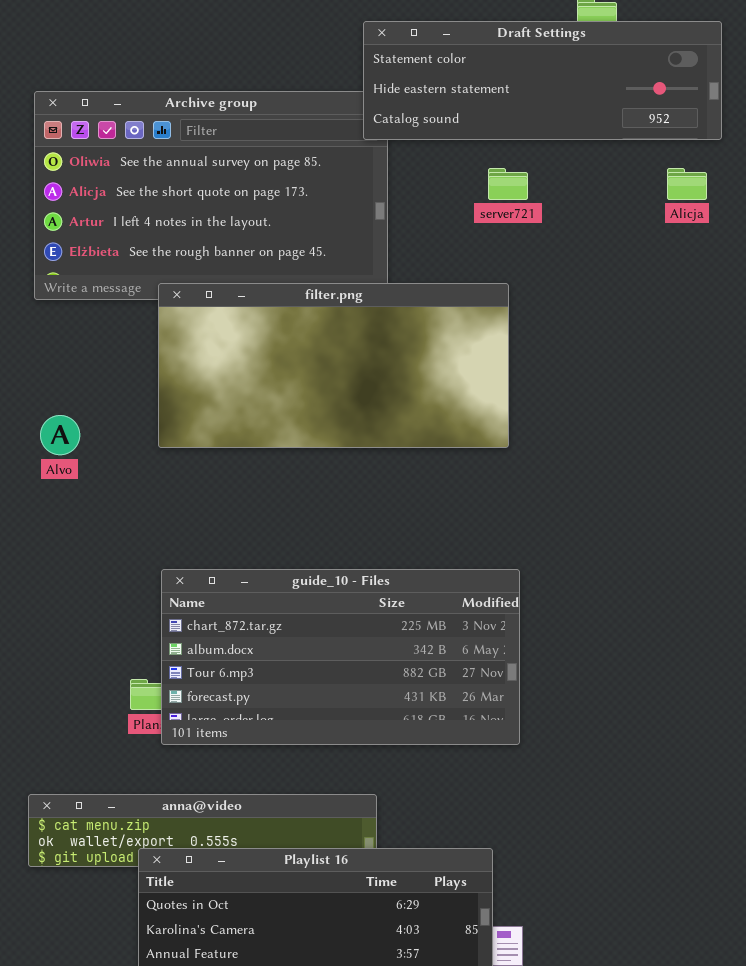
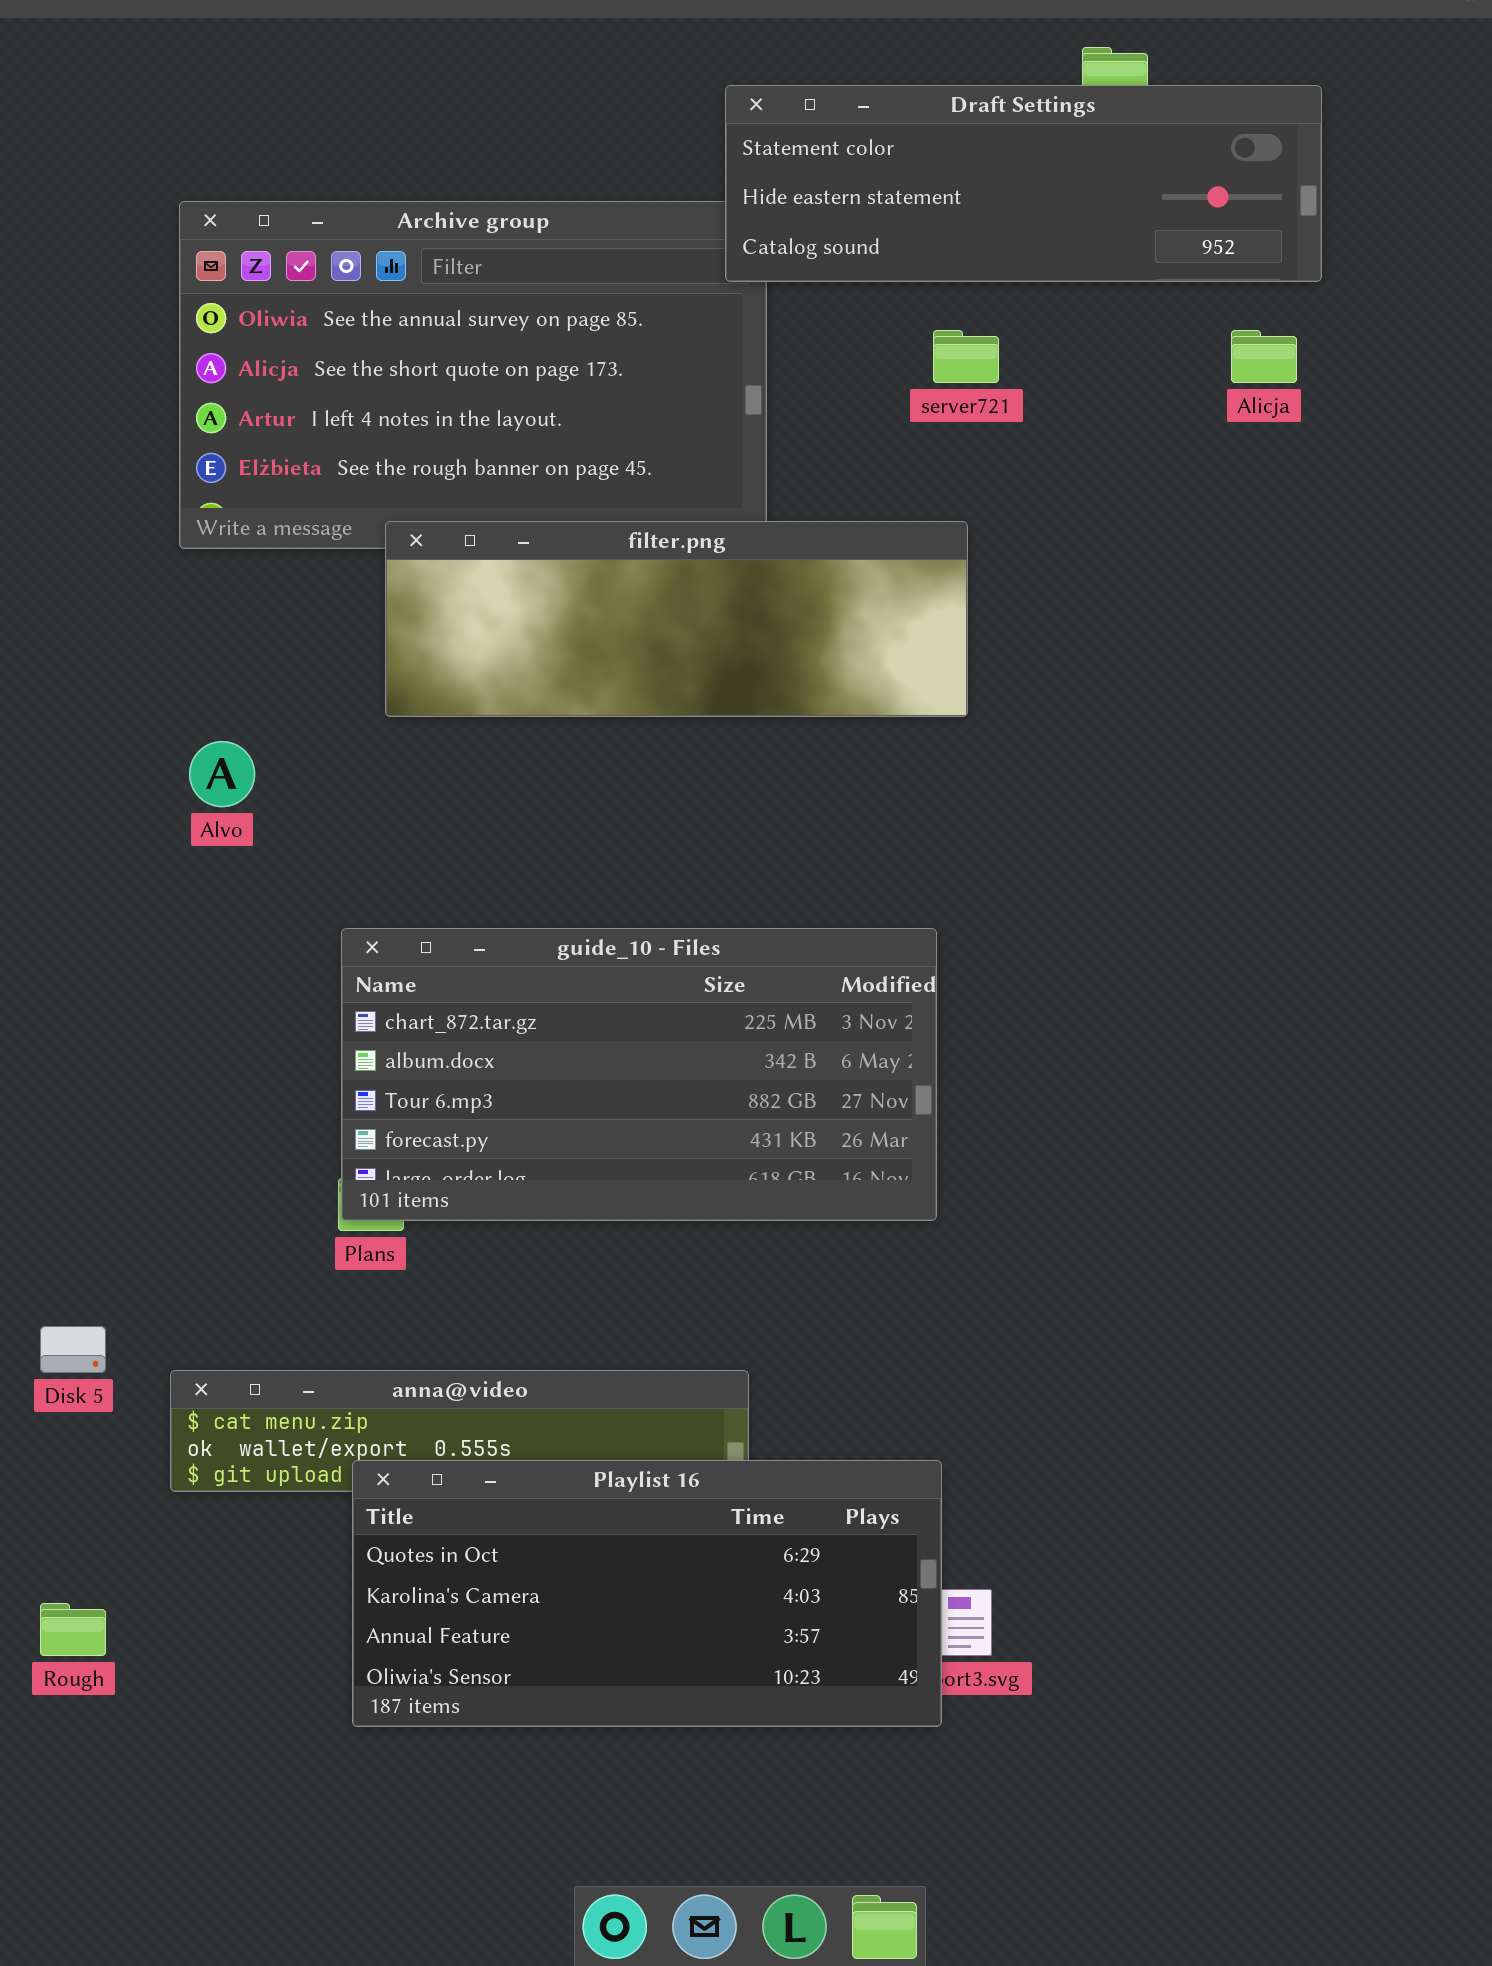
filter.png: [158,283,509,448] -> [385,521,968,717], resized
guide_10 - Files: [161,569,520,745] -> [341,928,937,1221], moved

